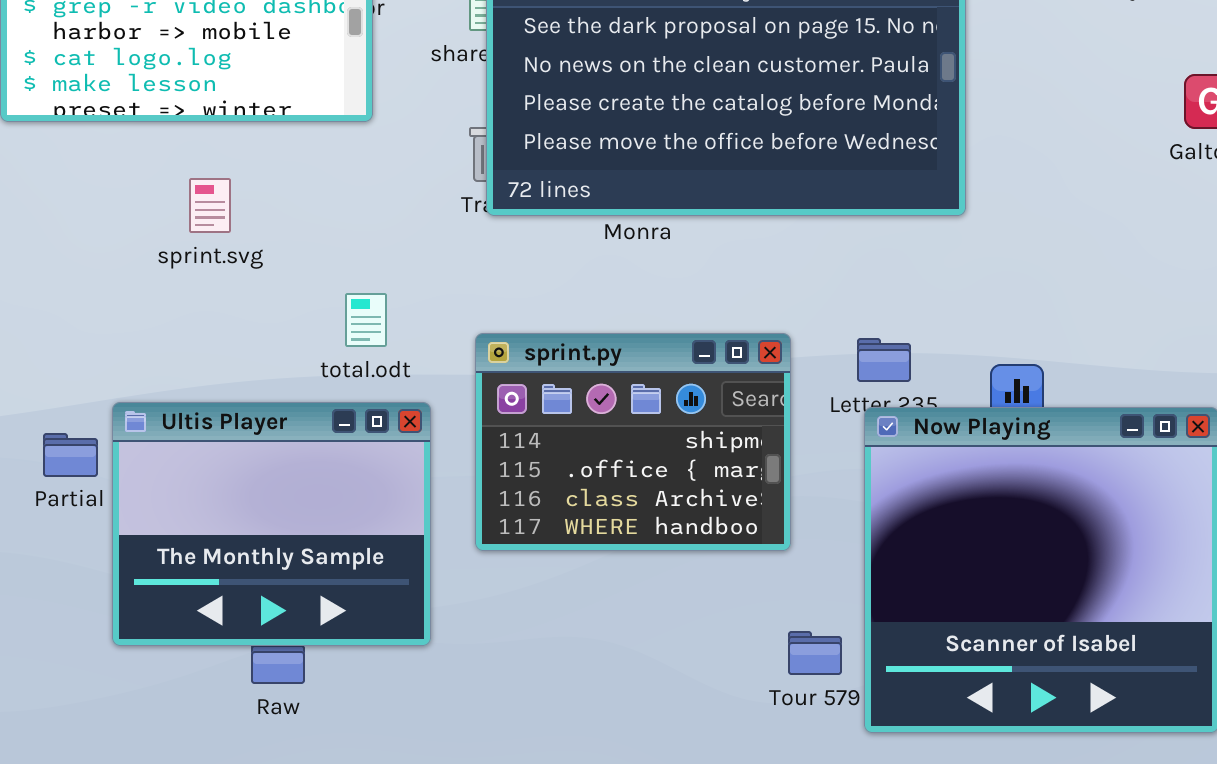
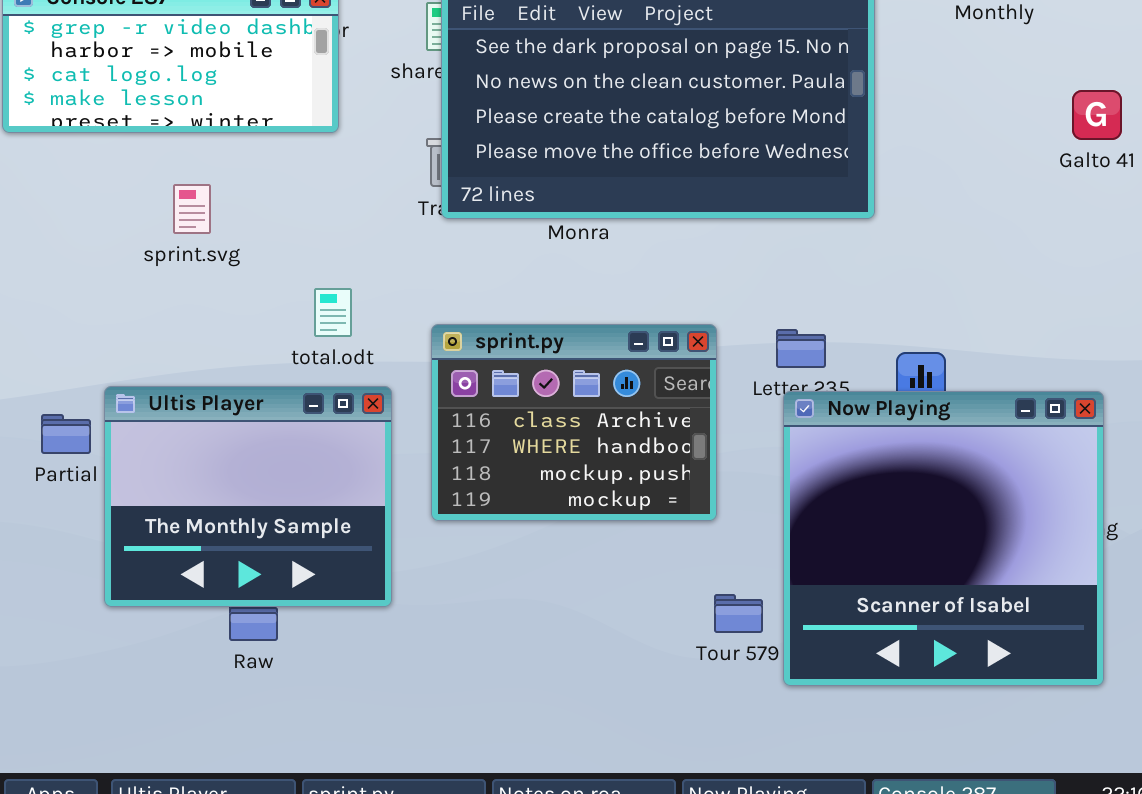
sprint.py: [475,333,791,551] -> [431,324,717,521], scrolled down 2 rows

